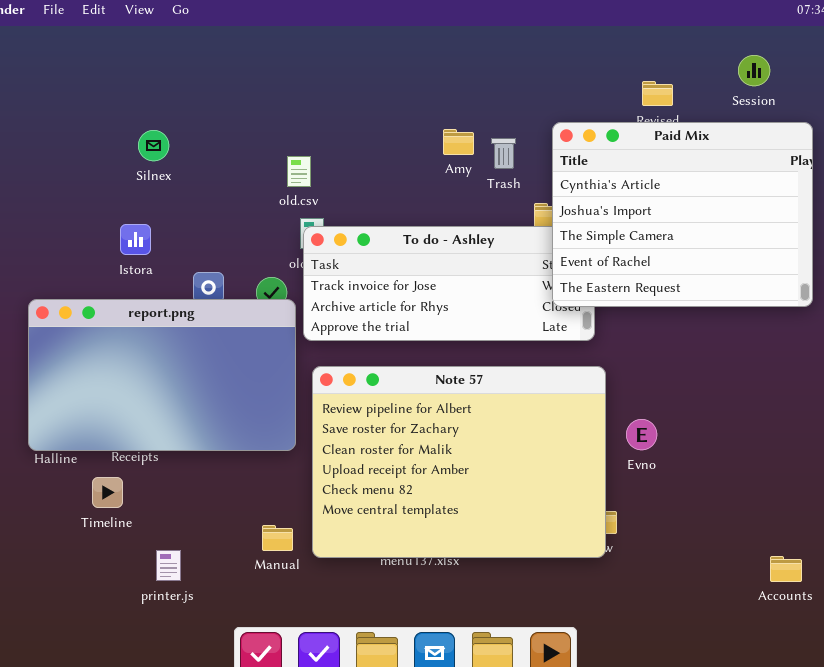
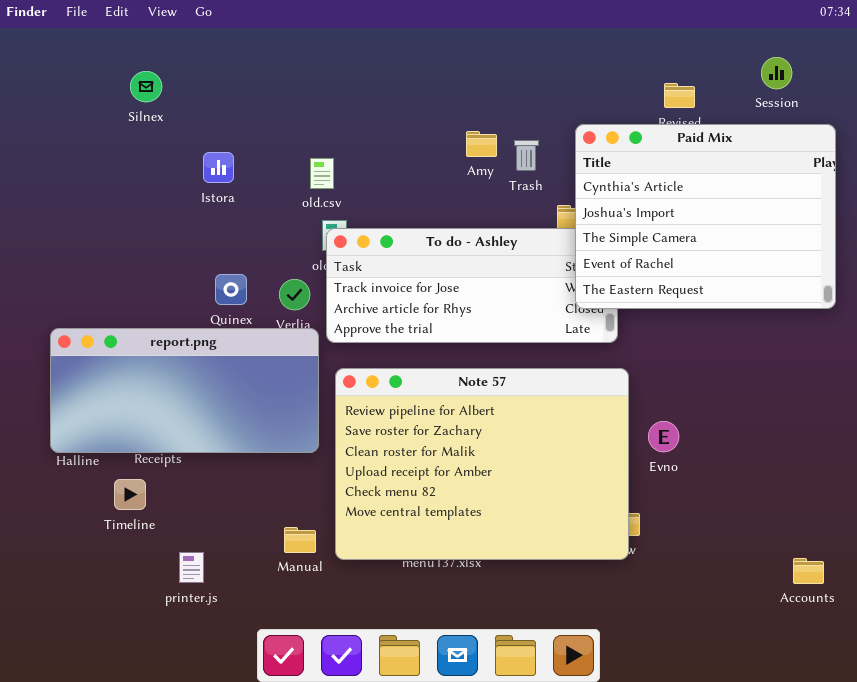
Silnex: [138,130,169,161] -> [130,71,162,102], moved
Istora: [120,224,151,255] -> [203,152,234,183], moved
report.png: [28,299,296,451] -> [50,328,319,453], resized

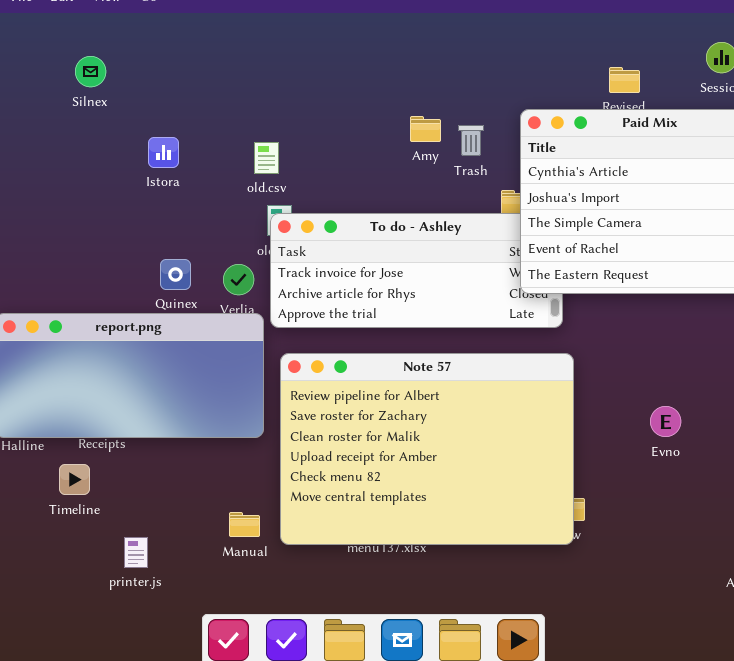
Evno: [648,421,679,452] -> [650,406,681,437], moved

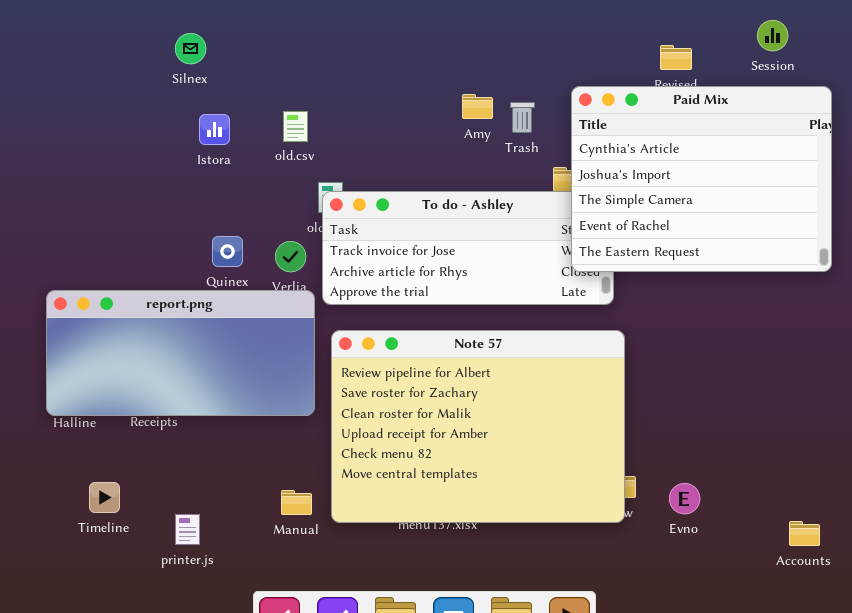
Silnex: [75,56,106,87] -> [175,33,206,64], moved
old.csv: [254,142,279,174] -> [283,111,308,142], moved
Evno: [650,406,681,437] -> [669,483,700,514], moved
Timeline: [59,464,90,495] -> [89,482,120,513], moved

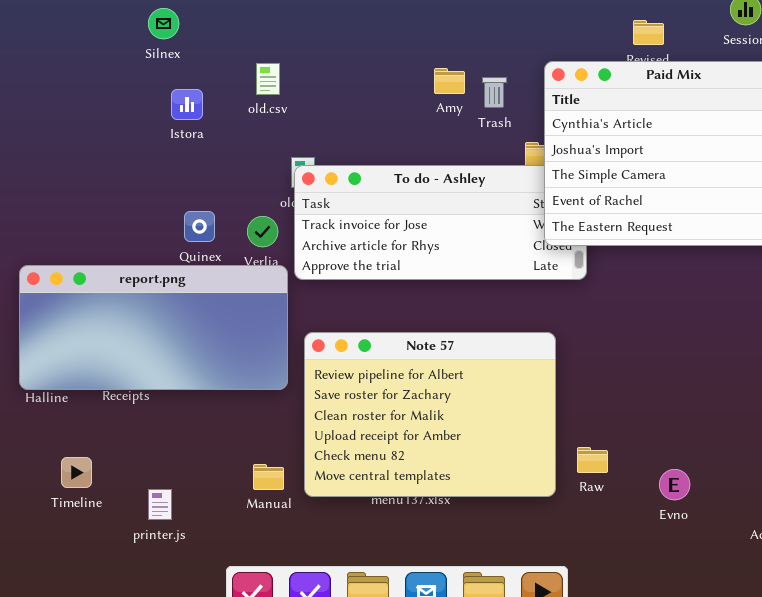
old.csv: [283,111,308,142] -> [256,63,280,95], moved
Note 57: [331,330,625,523] -> [304,332,556,497], resized
Evno: [669,483,700,514] -> [659,469,690,500], moved

